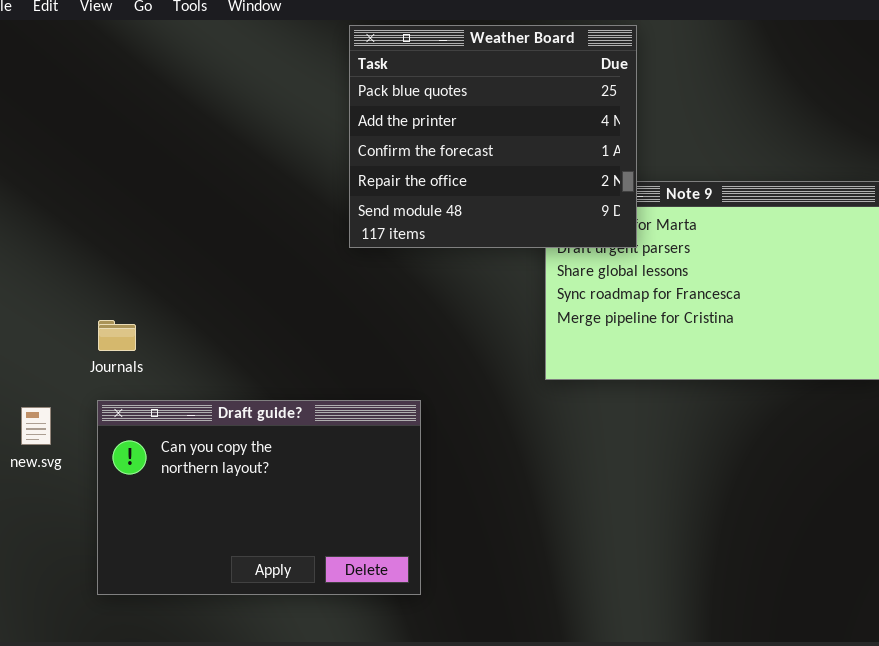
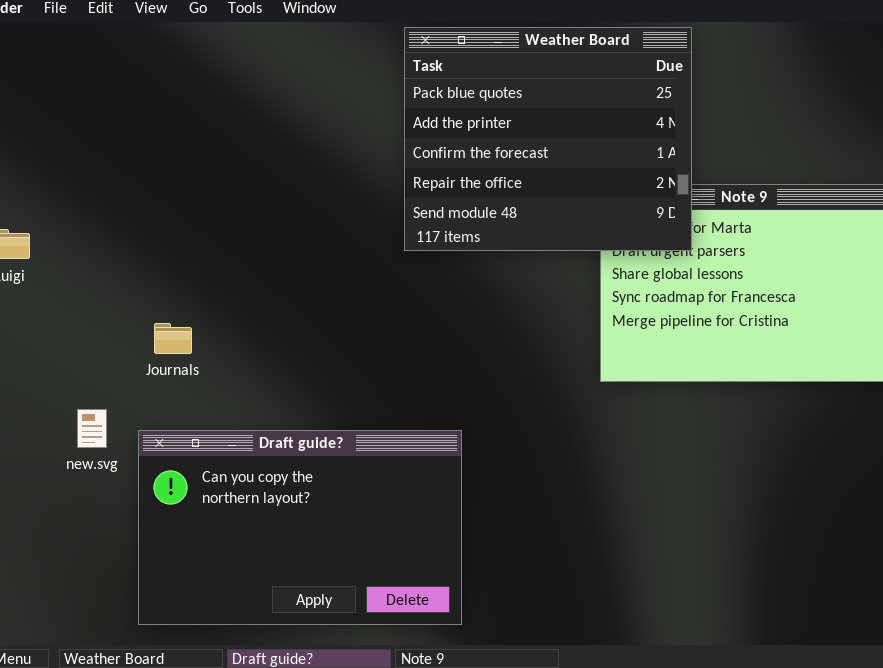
Draft guide?: [97,400,421,595] -> [138,430,462,625], moved

